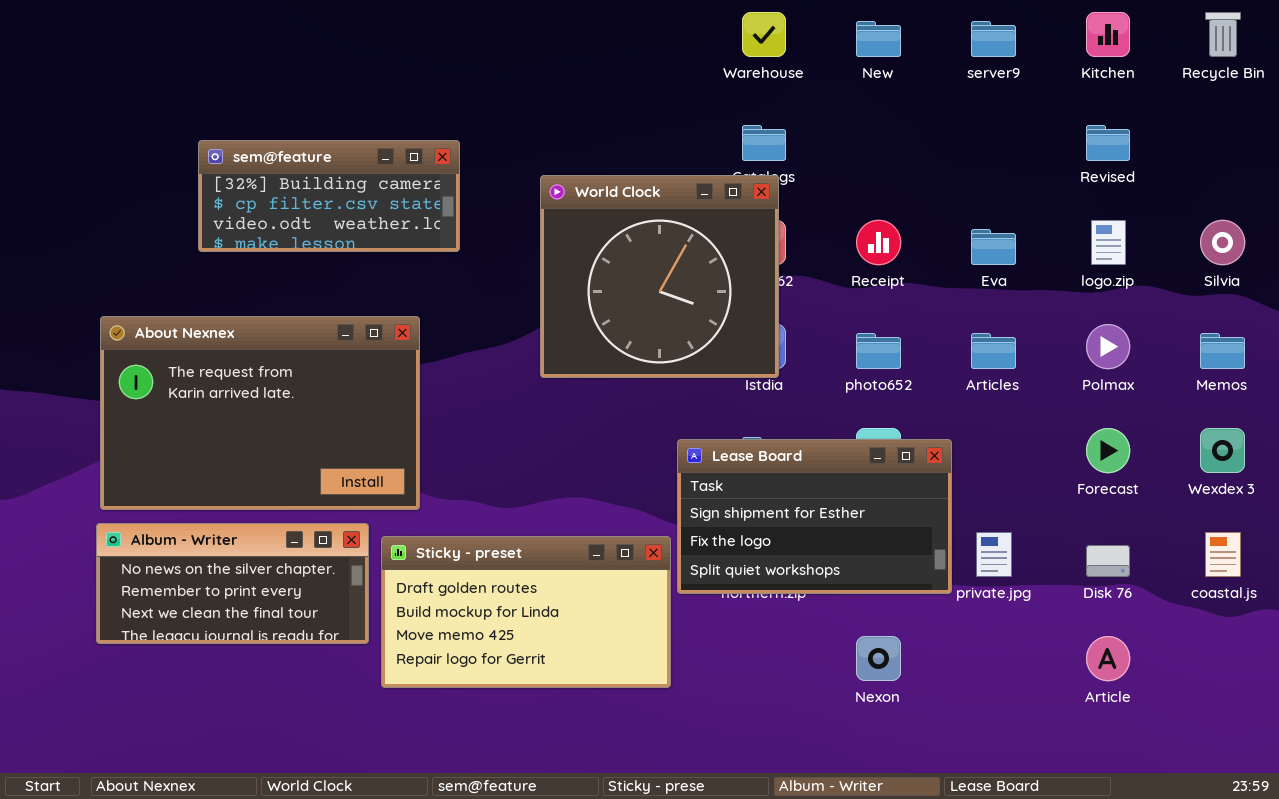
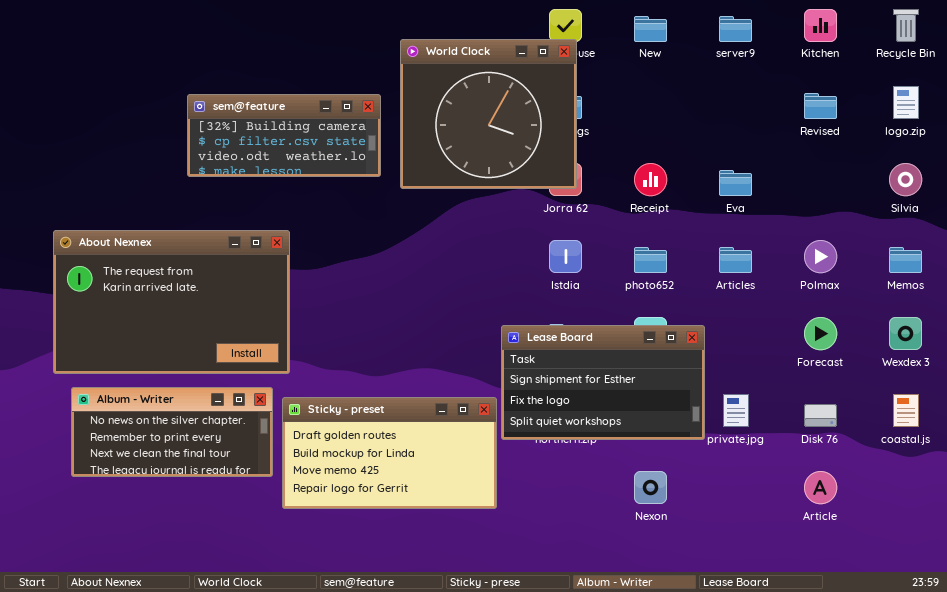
sem@feature: [198,140,460,252] -> [187,94,381,177], moved
World Clock: [540,175,779,378] -> [400,39,577,189], moved
logo.zip: [1091,220,1126,265] -> [893,86,919,119], moved
About Nexnex: [100,316,420,510] -> [53,230,290,374], moved

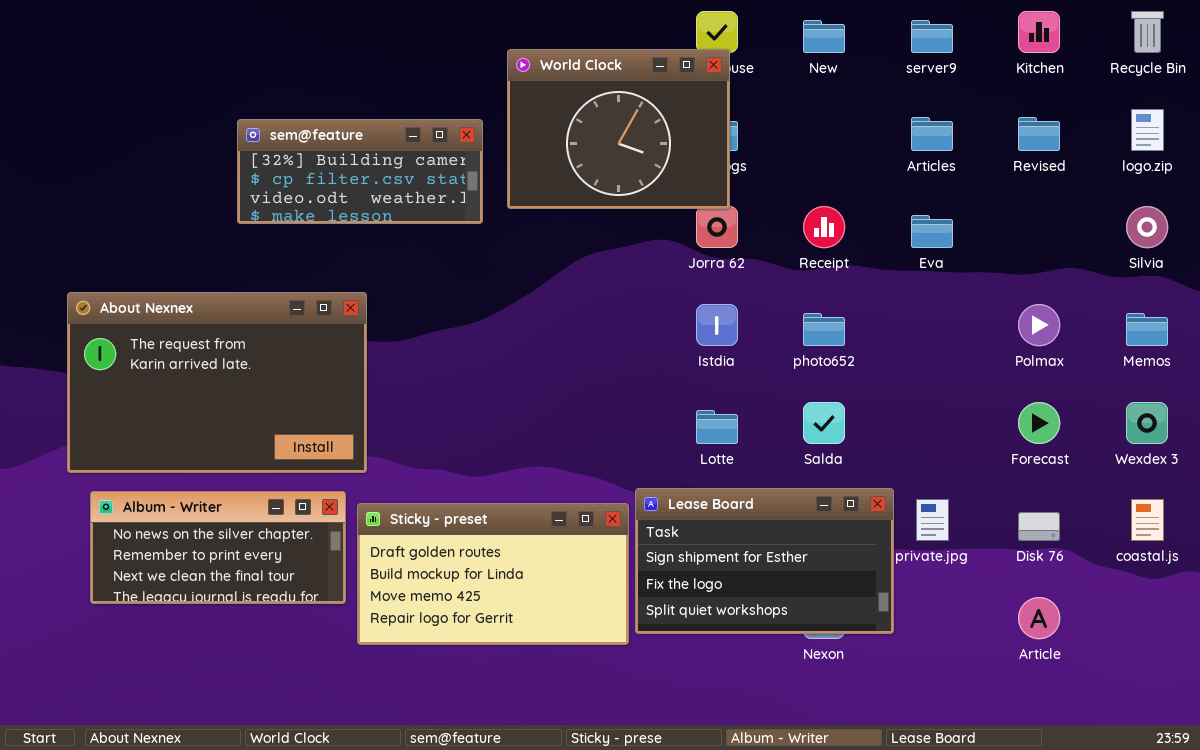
World Clock: [400,39,577,189] -> [507,49,730,209], resized
Articles: [719,247,752,273] -> [911,117,953,151], moved
Lease Board: [501,325,705,440] -> [635,488,894,634], moved

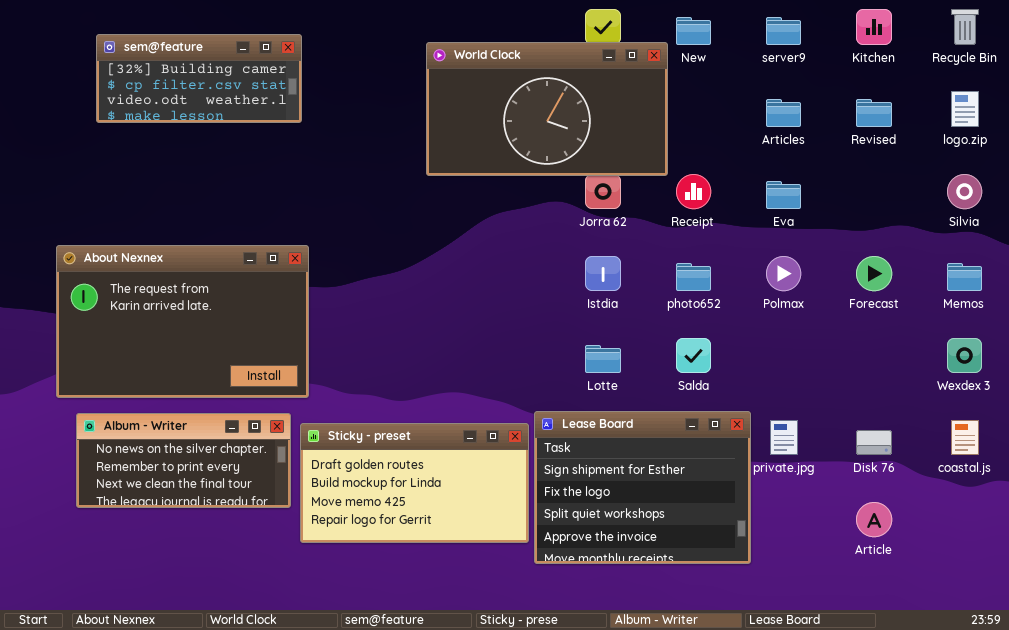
World Clock: [507,49,730,209] -> [426,42,668,176], resized
sem@feature: [237,119,483,224] -> [96,34,302,123], moved
Polmax: [1018,304,1060,346] -> [766,256,801,291], moved
Forecast: [1018,402,1060,444] -> [856,256,892,291], moved
Lease Board: [635,488,894,634] -> [534,411,751,564], resized

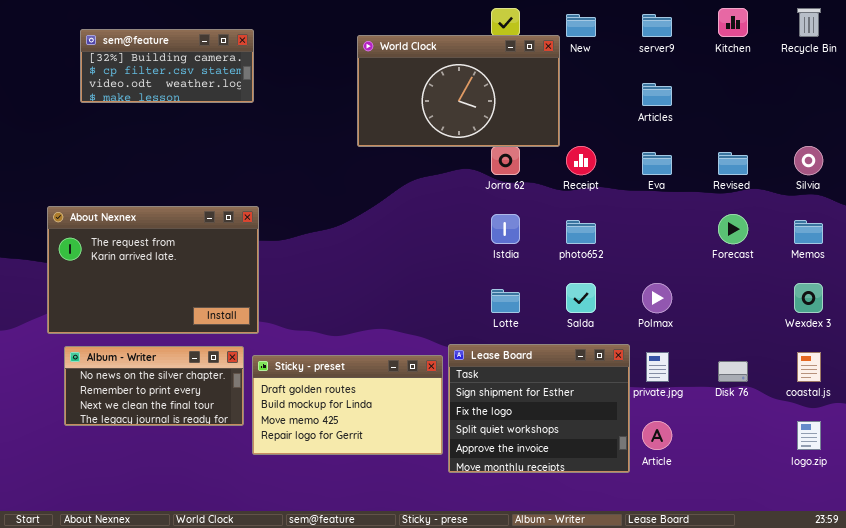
logo.zip: [951,91,979,127] -> [797,421,821,450], moved
Revised: [856,99,892,127] -> [718,152,748,175], moved
Polmax: [766,256,801,291] -> [642,283,672,313], moved
Article: [856,502,892,537] -> [642,421,672,450], moved

